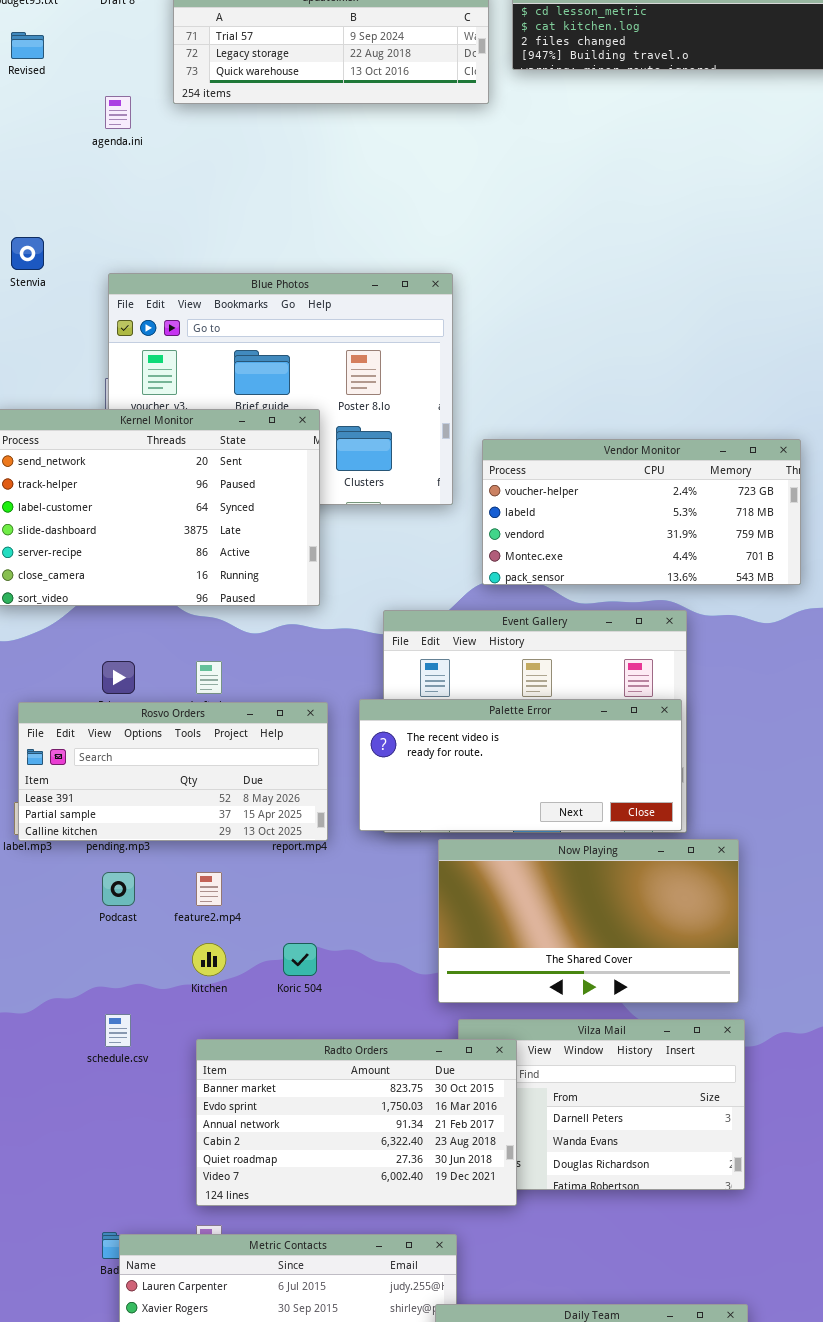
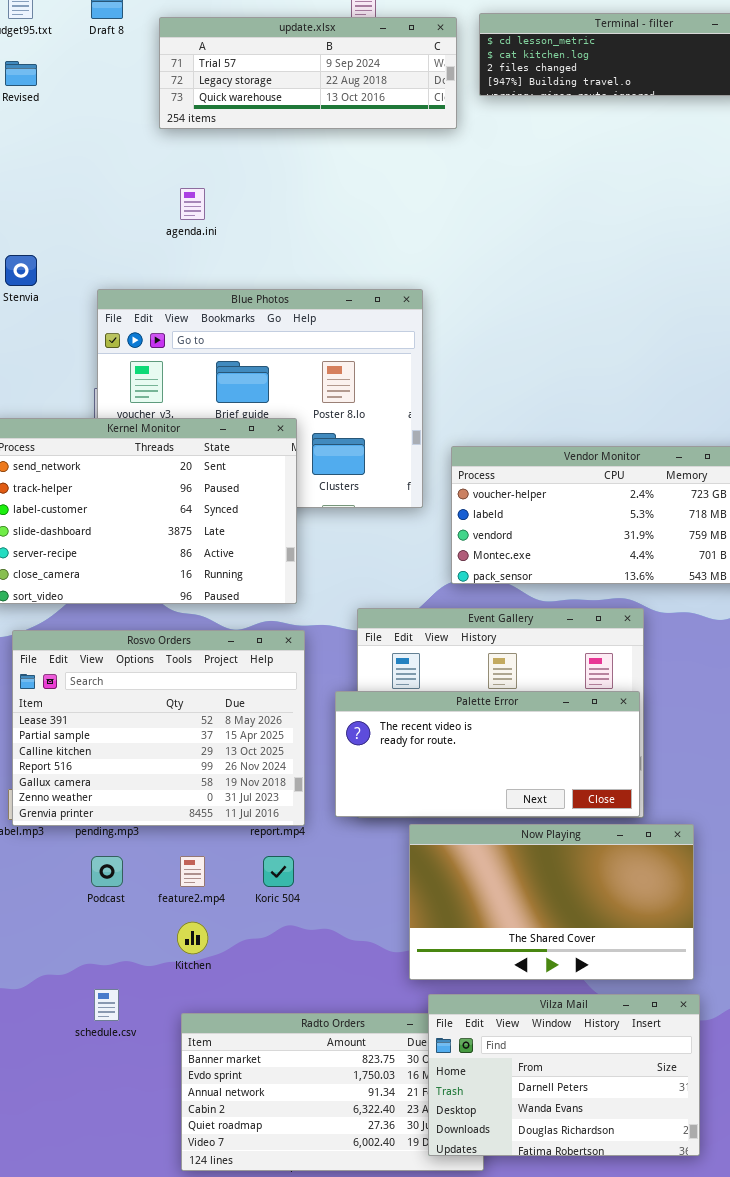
agenda.ini: [105,96,131,129] -> [180,188,205,220], moved
Rosvo Orders: [18,702,328,841] -> [12,630,305,826], resized
Koric 504: [283,943,317,976] -> [263,856,294,887], moved
Vilza Mail: [458,1019,745,1190] -> [428,994,700,1156], raised

